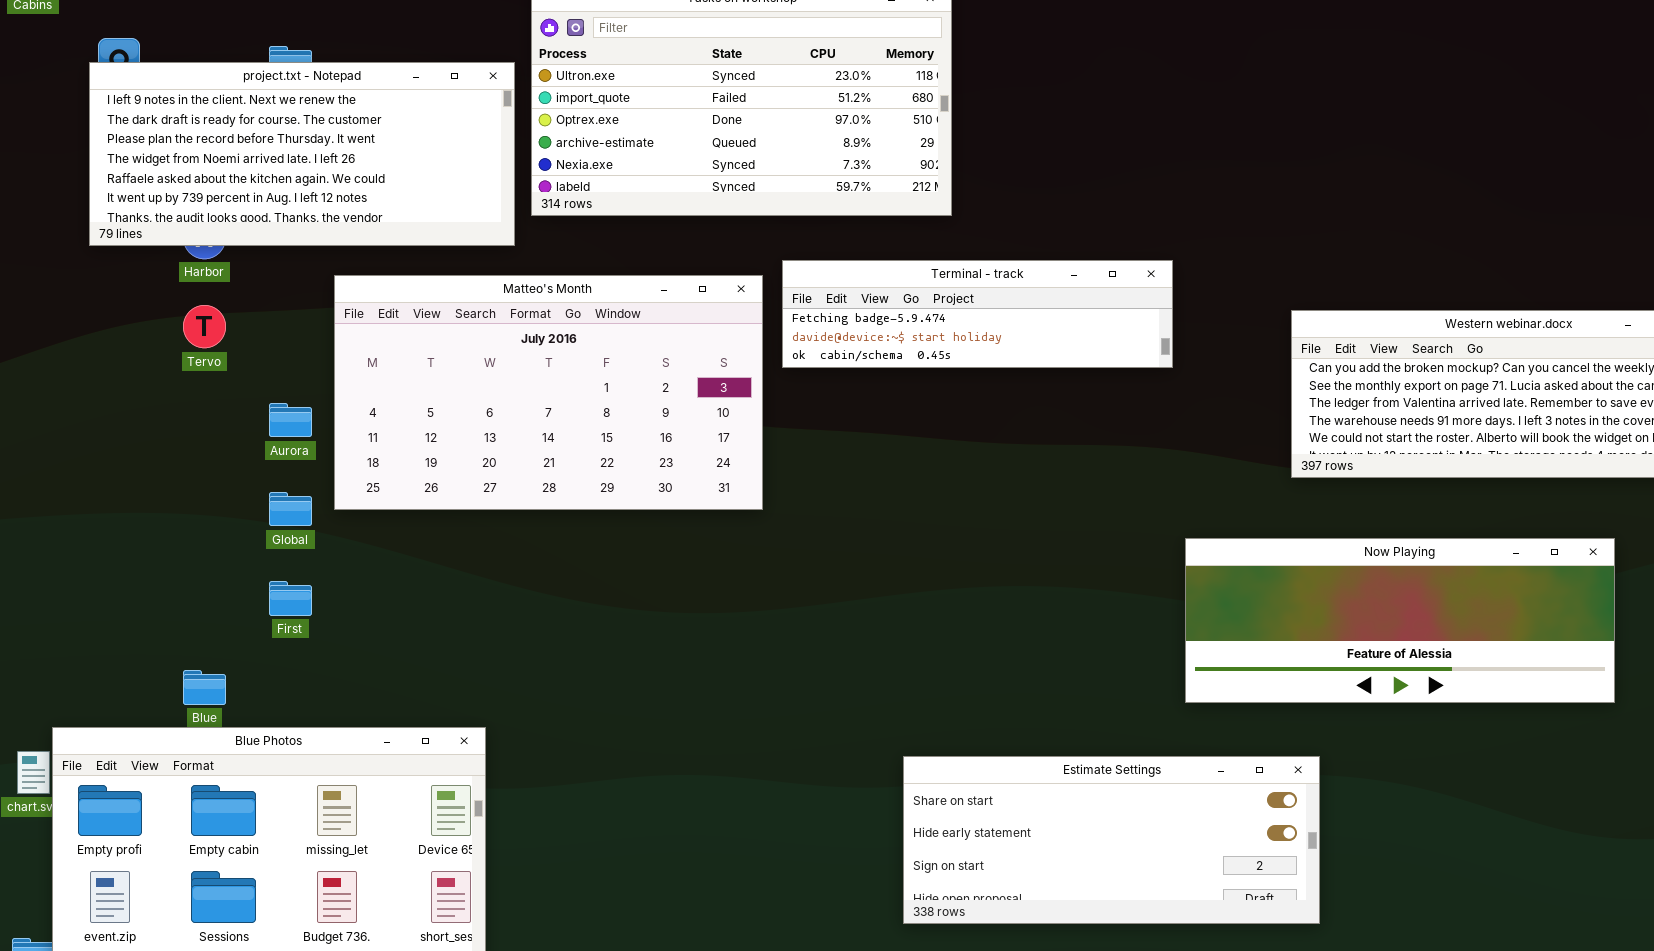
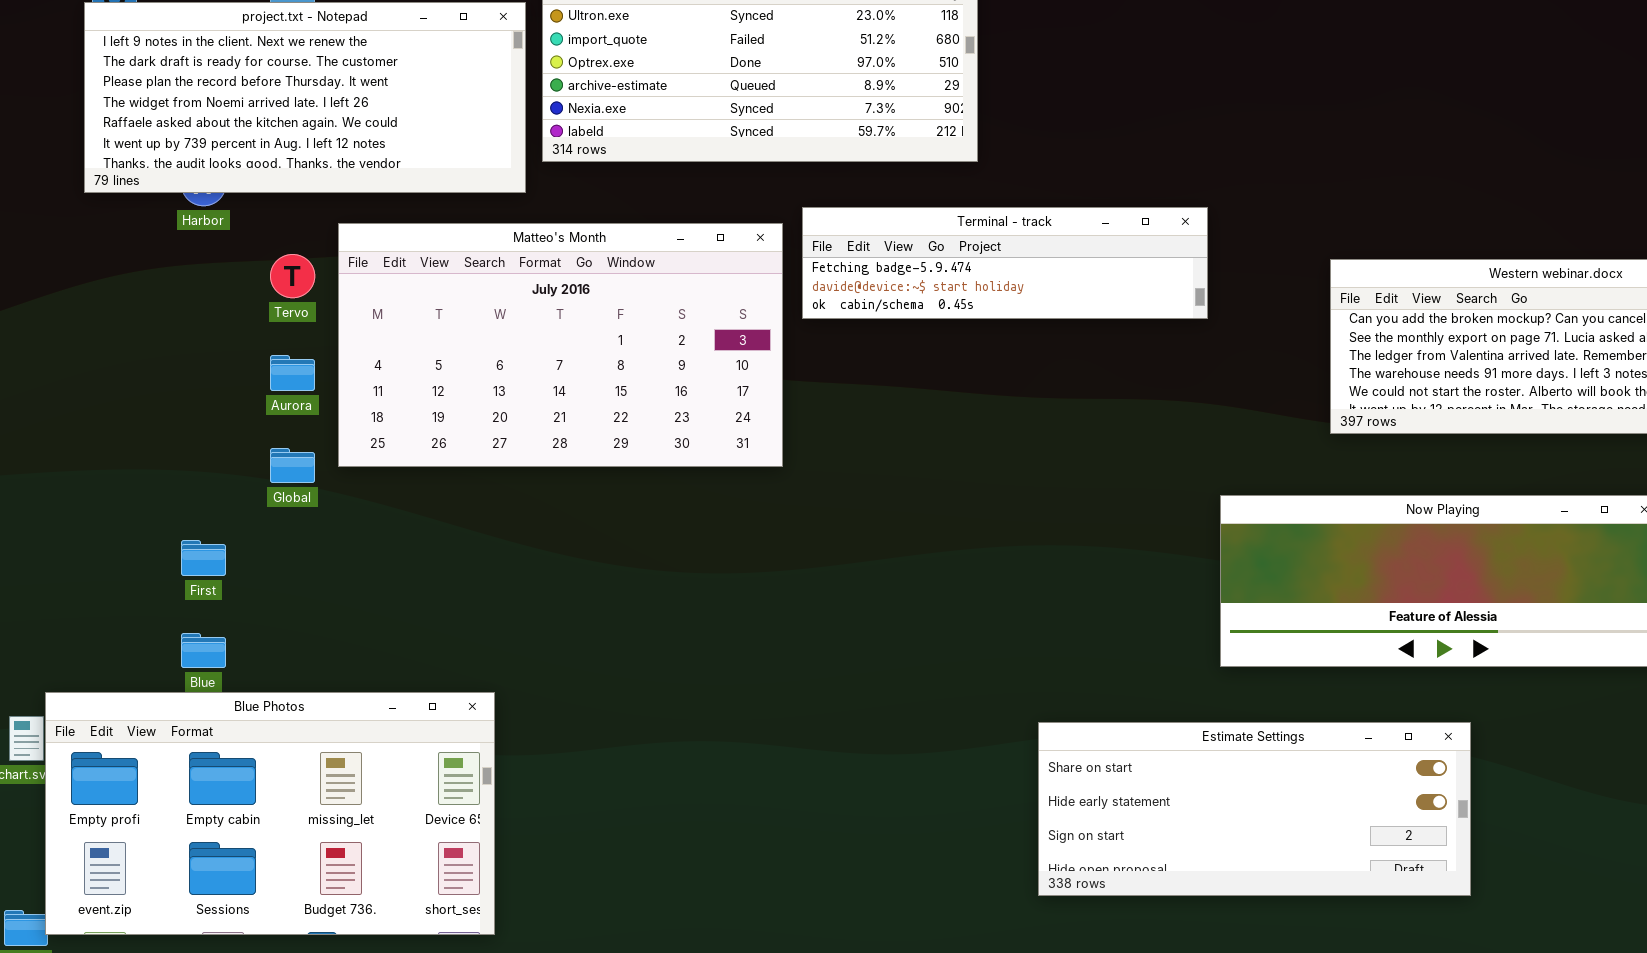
Tervo: [183,305,226,348] -> [270,254,315,298], moved
First: [269,581,312,616] -> [181,540,226,576], moved
Estimate Settings: [903,756,1320,924] -> [1038,722,1471,896], moved

